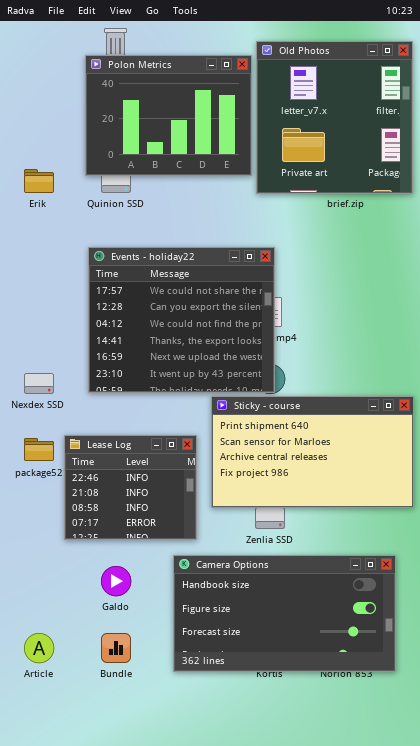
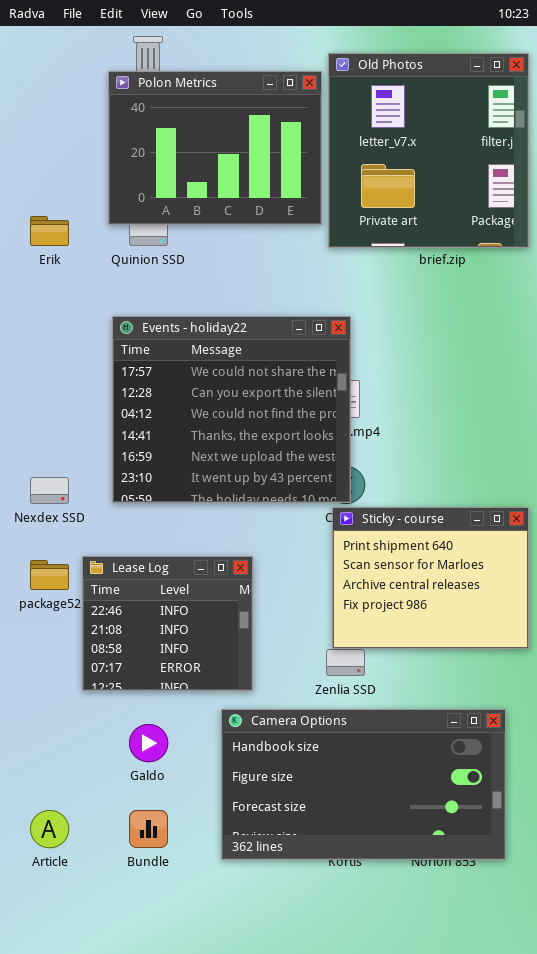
Sticky - course: [211,396,414,508] -> [332,507,529,649], resized

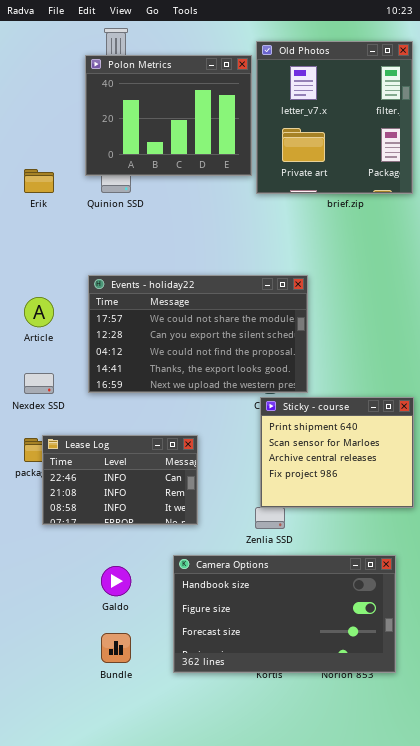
Events - holiday22: [112,316,351,503] -> [88,275,308,393], resized
Lease Log: [82,556,253,691] -> [42,435,198,525], resized
Article: [30,810,69,848] -> [24,297,54,327], moved

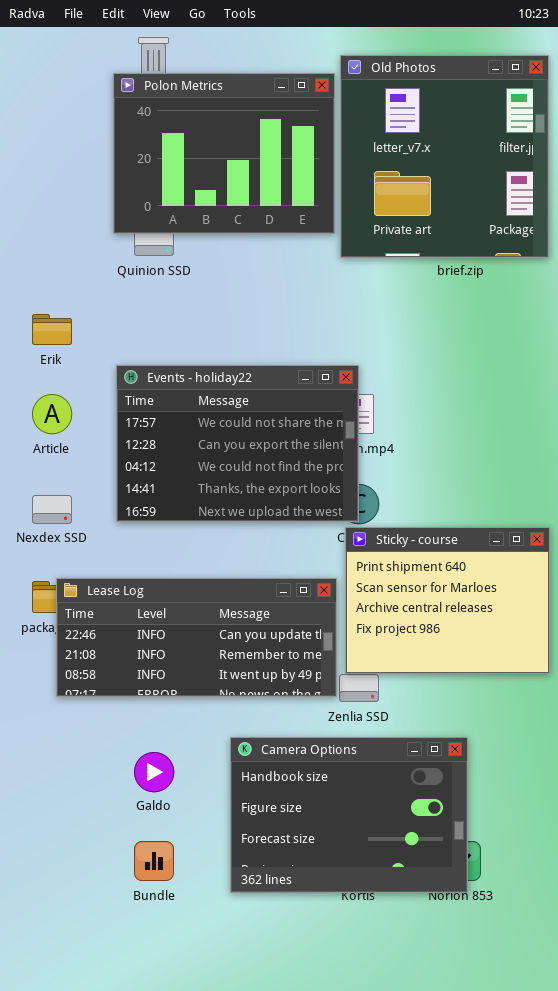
Erik: [24,169,54,193] -> [32,314,72,345], moved
Events - holiday22: [88,275,308,393] -> [116,365,359,522], resized
Lease Log: [42,435,198,525] -> [56,578,337,697], resized
Camera Options: [173,555,396,673] -> [230,737,468,893], resized

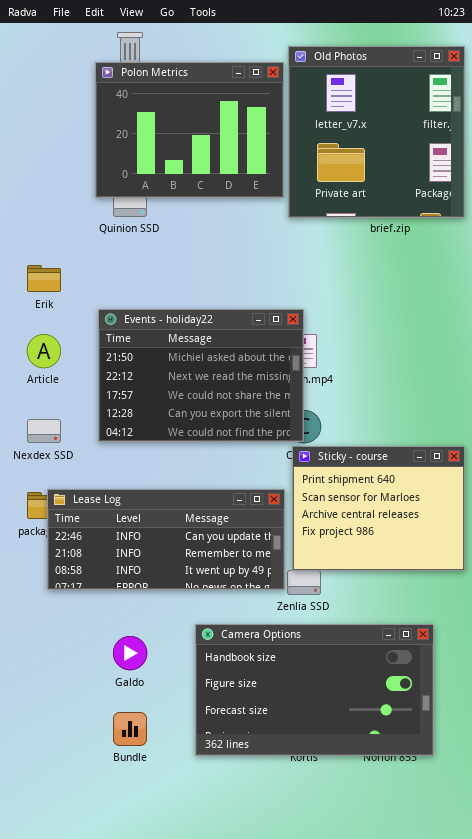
Events - holiday22: [116,365,359,522] -> [98,309,304,442], scrolled up 2 rows
Camera Options: [230,737,468,893] -> [195,624,434,756], resized

